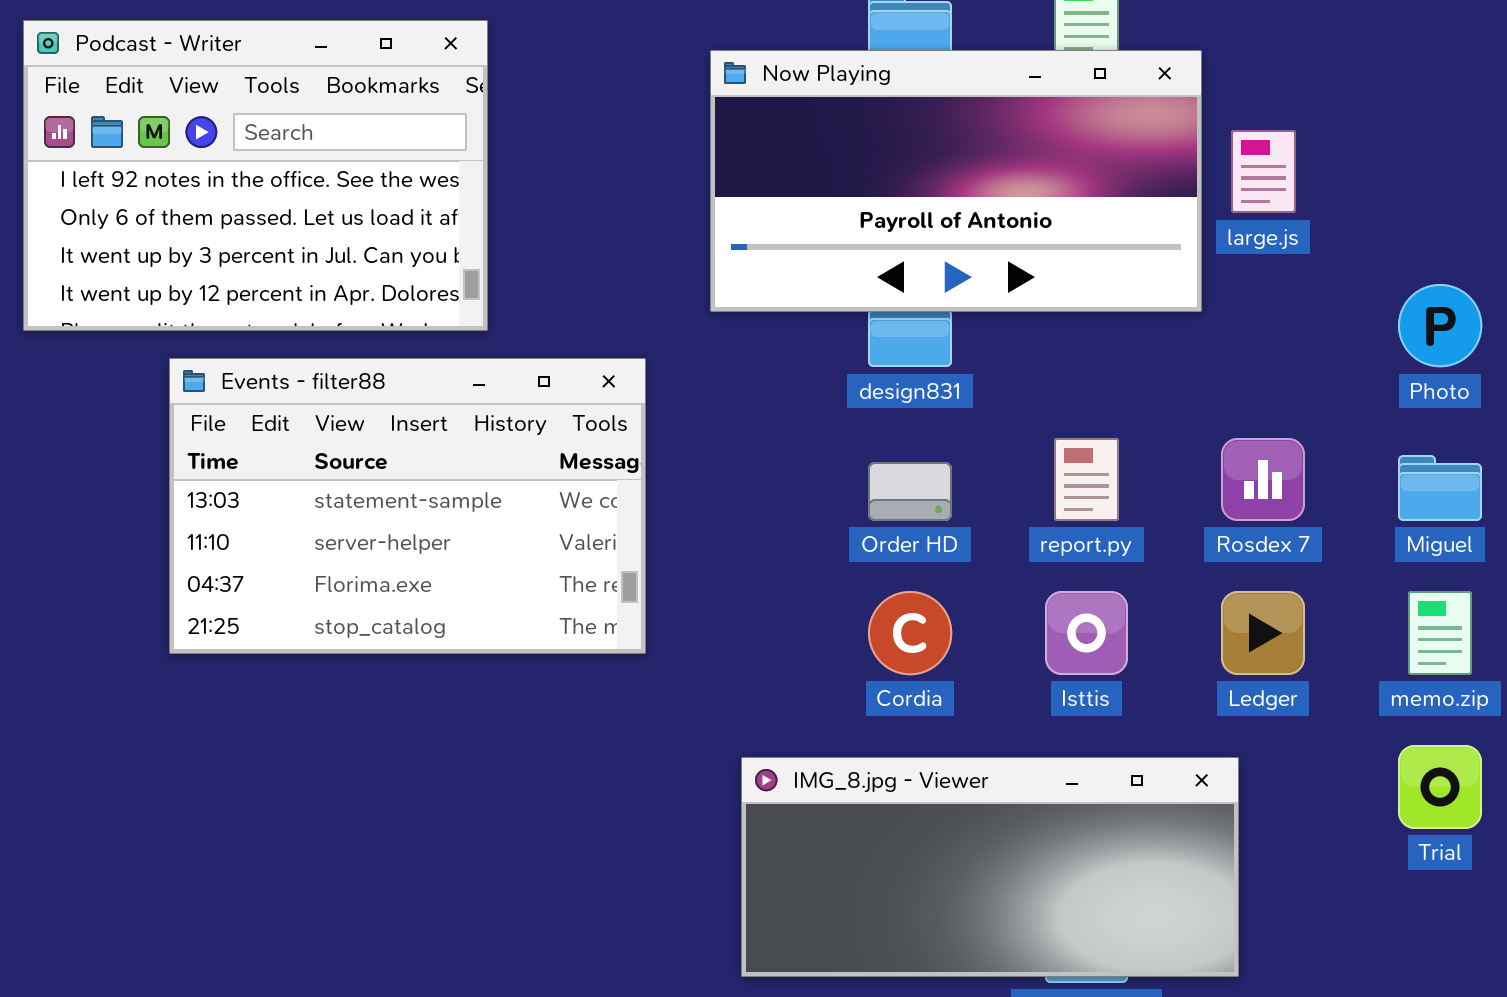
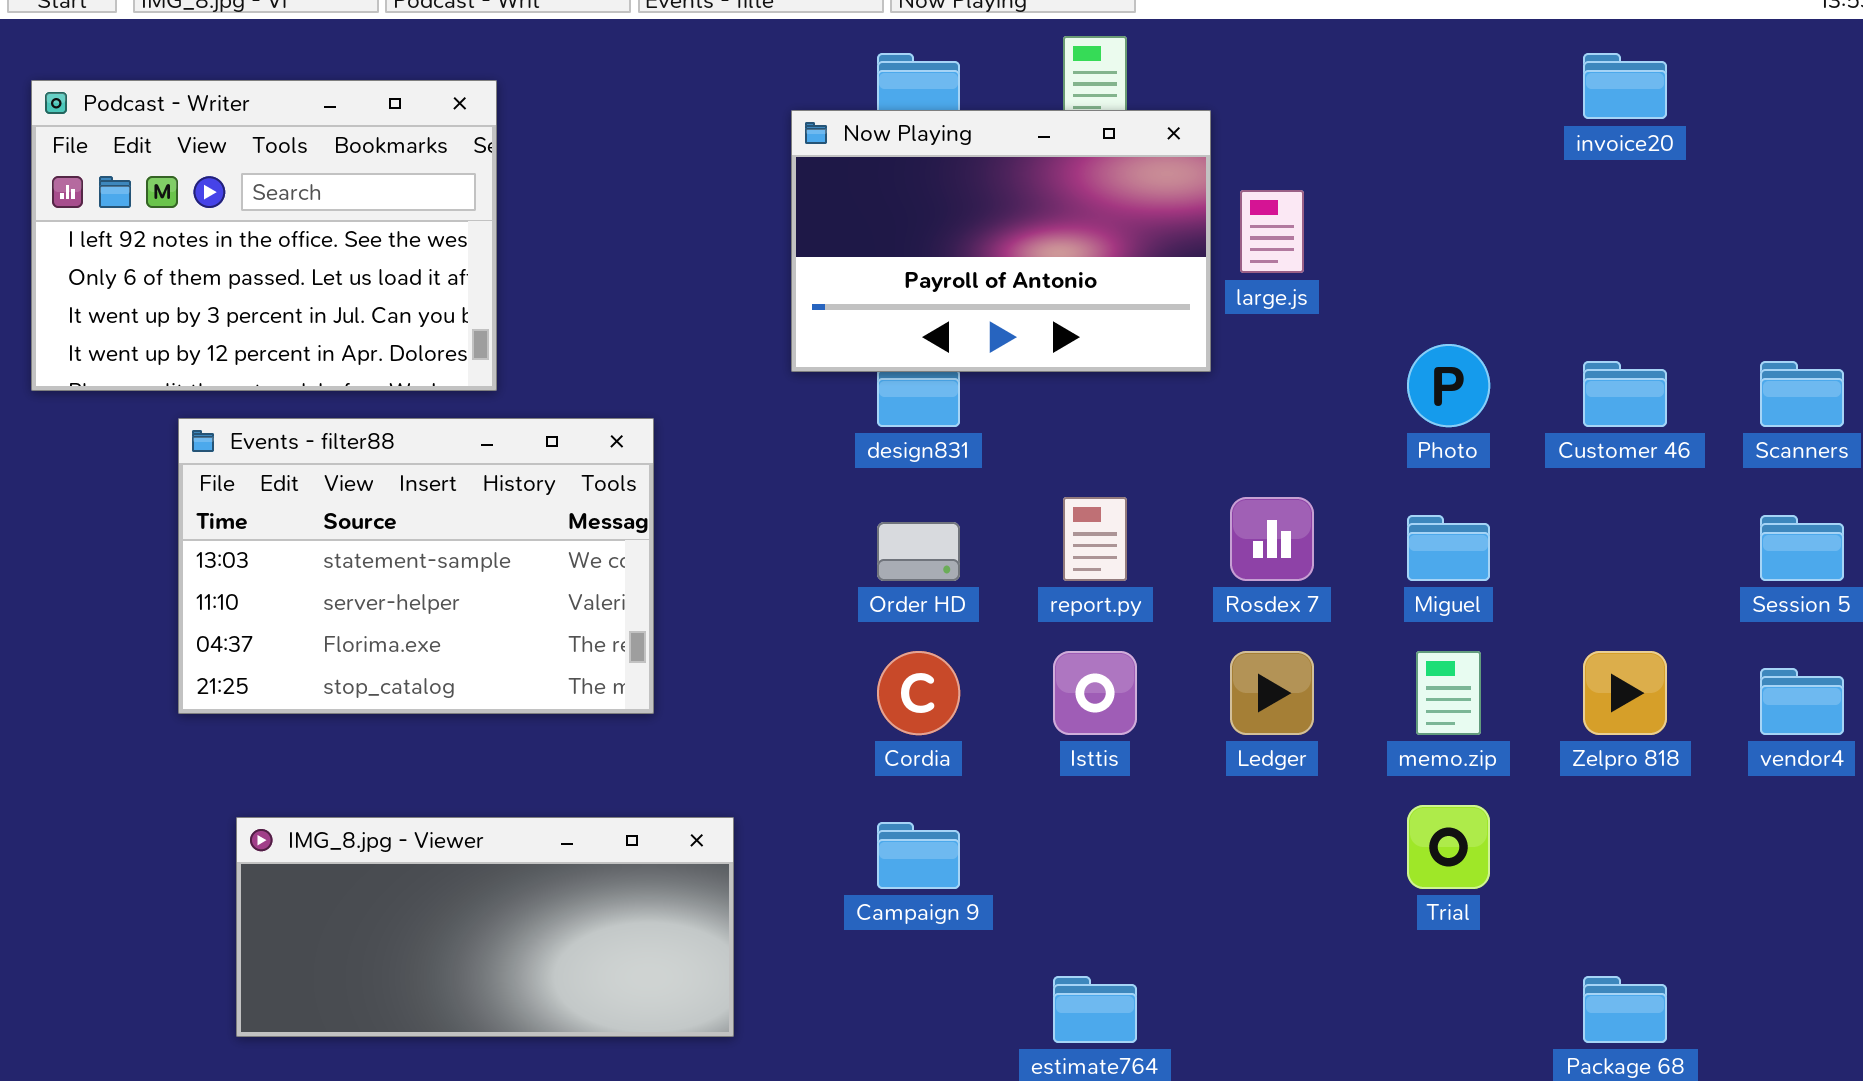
Now Playing: [710,50,1202,312] -> [791,110,1211,372], resized
IMG_8.jpg - Viewer: [741,757,1239,977] -> [236,817,734,1037], moved

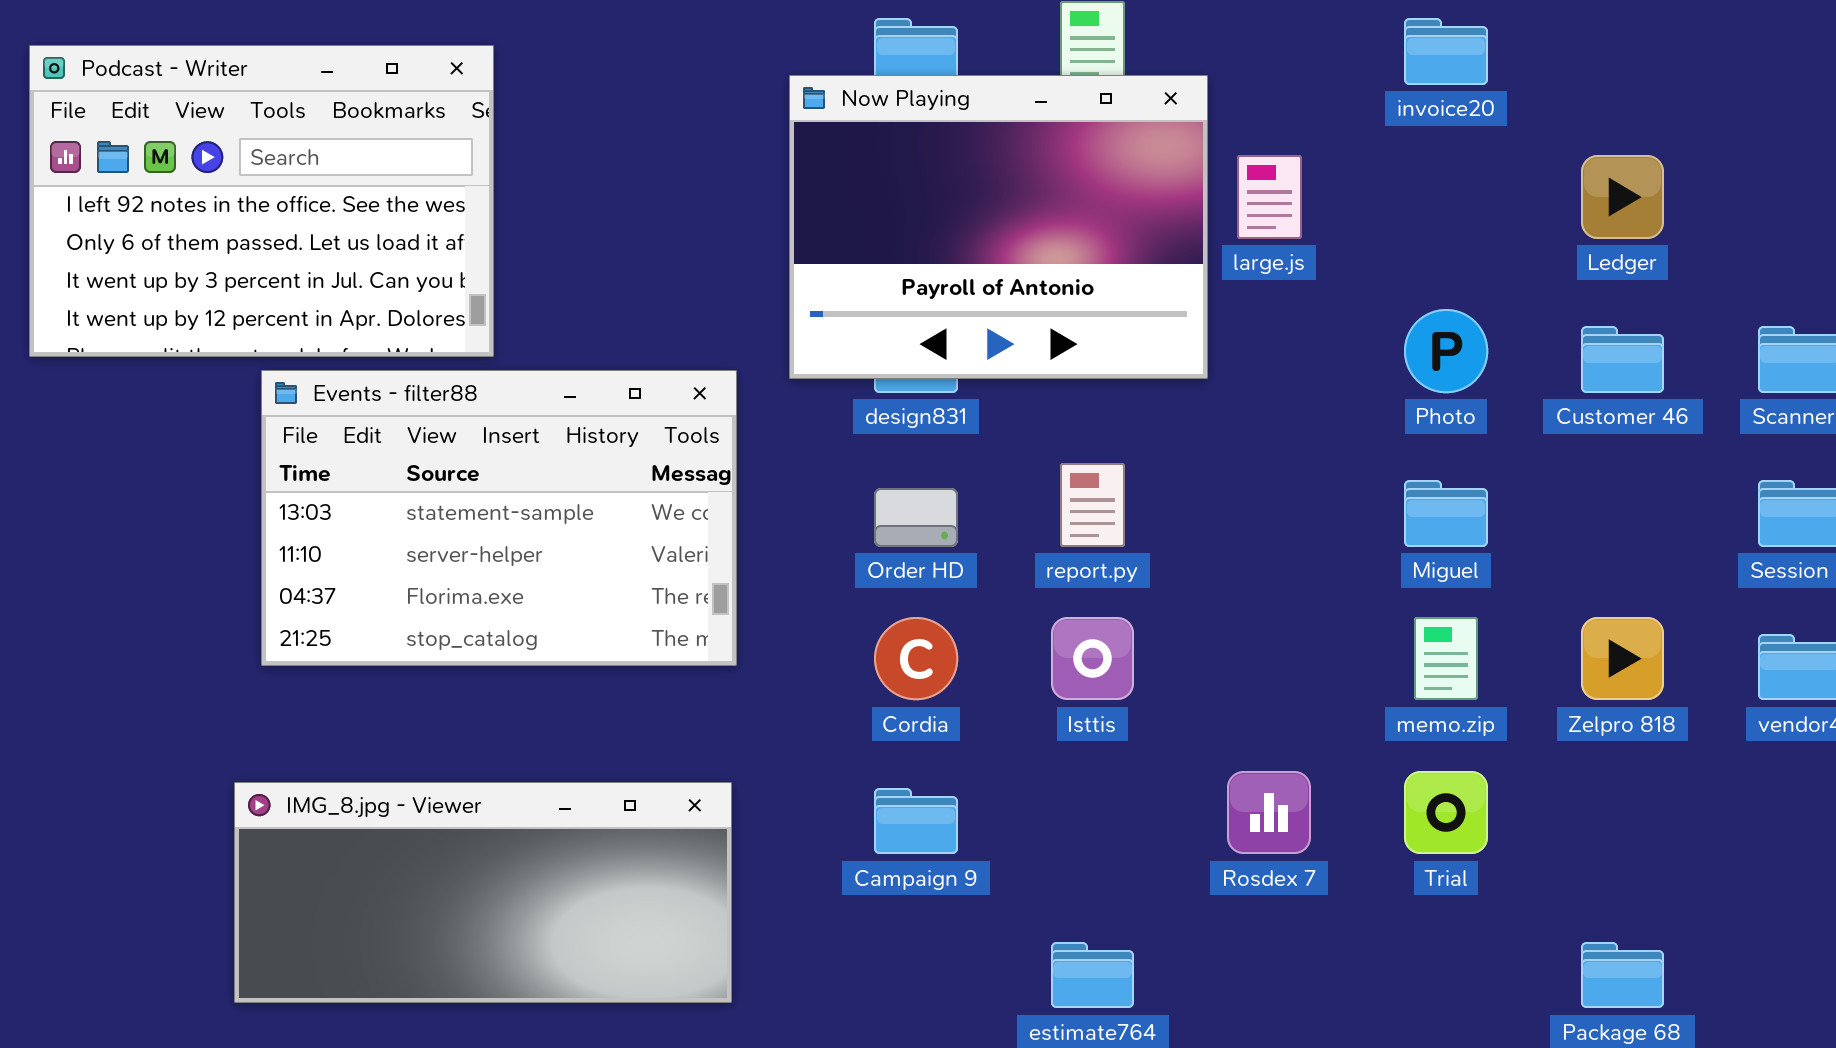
invoice20: [1583,53,1667,119] -> [1404,18,1488,85], moved
Now Playing: [791,110,1211,372] -> [789,75,1208,379], resized
Events - filter88: [178,418,654,714] -> [261,370,737,666], moved
Rosdex 7: [1230,497,1314,581] -> [1227,771,1311,854], moved
Ledger: [1230,651,1314,735] -> [1581,155,1664,239], moved

